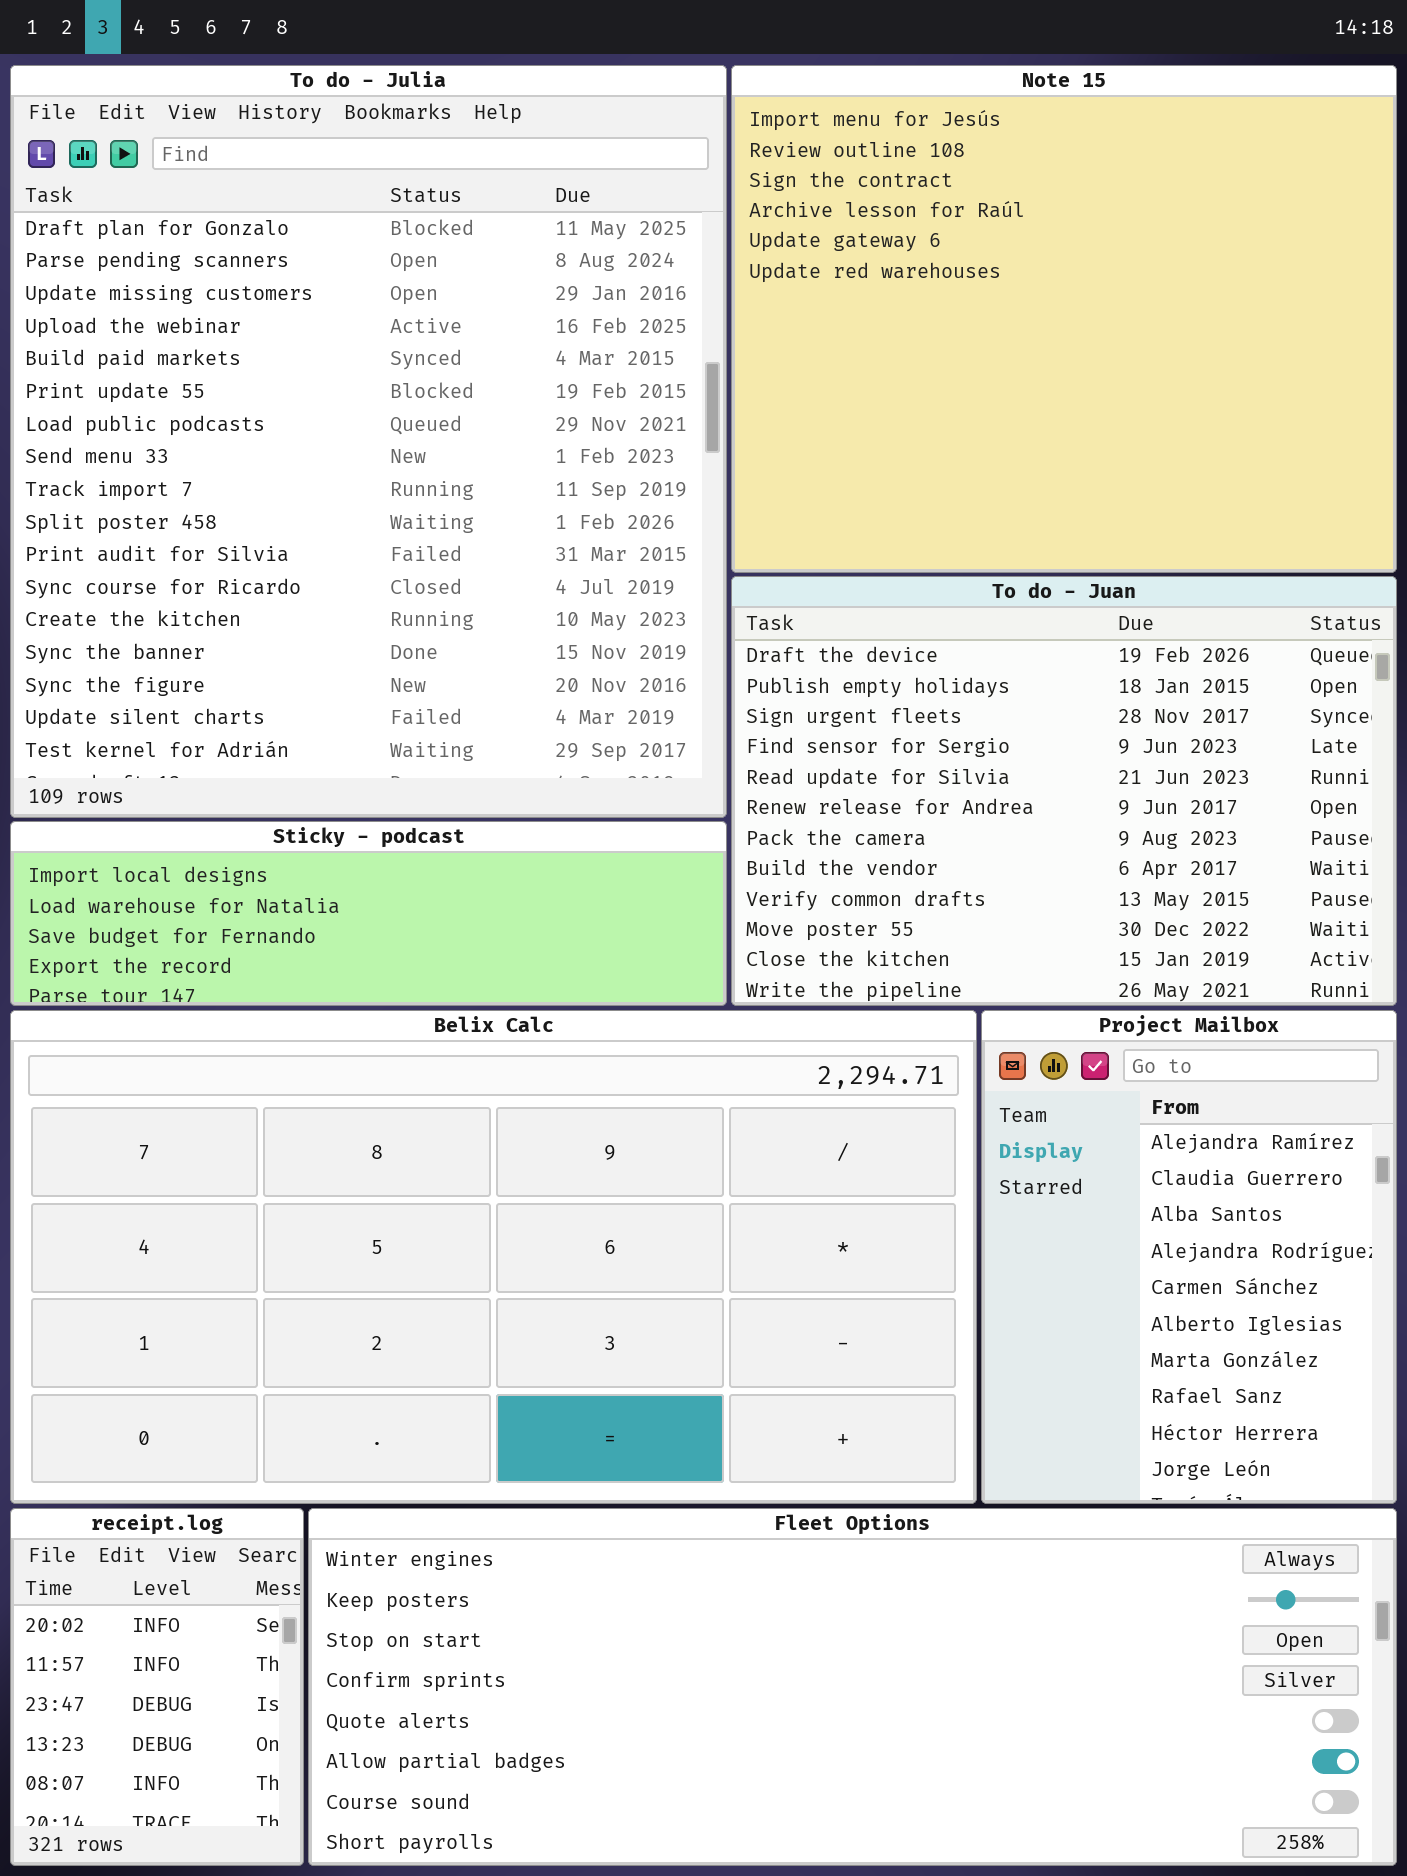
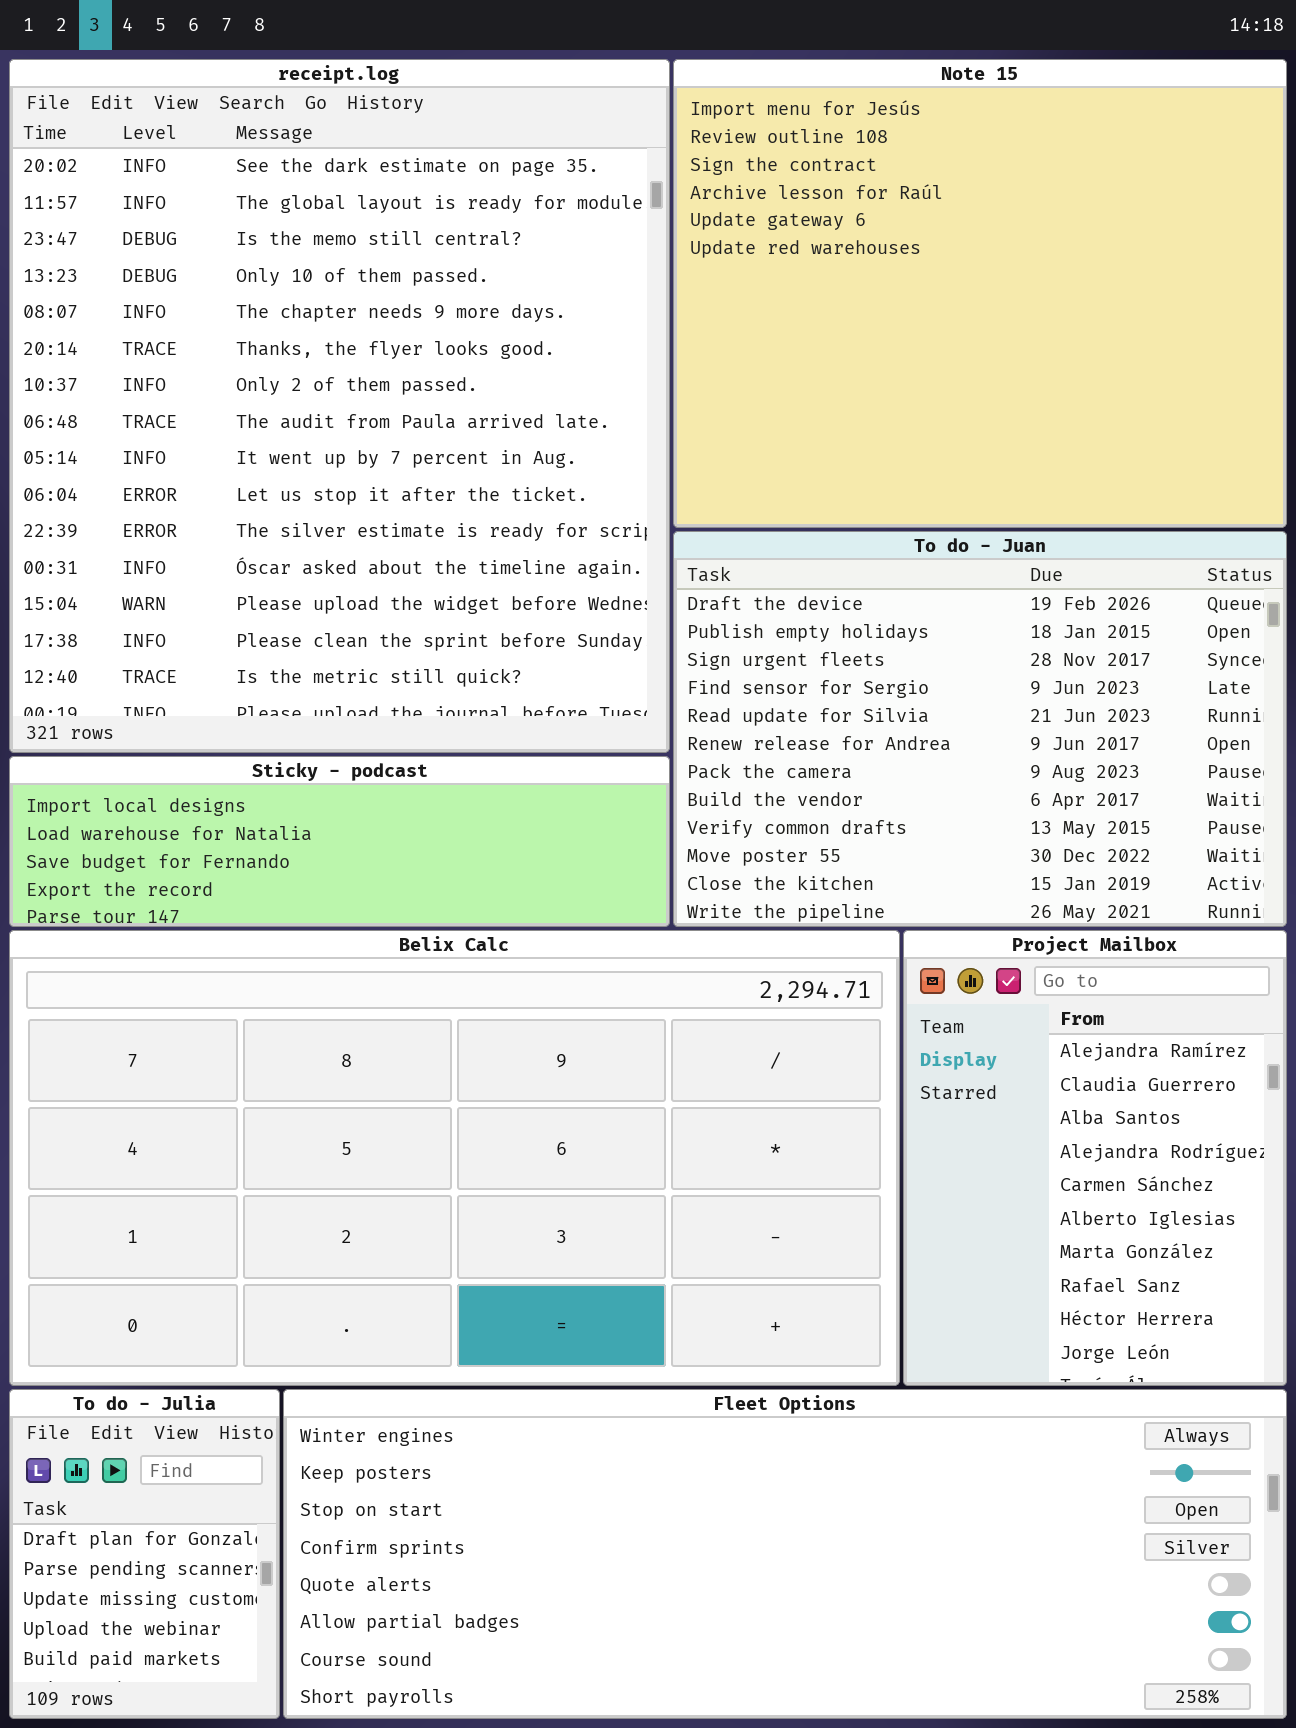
To do - Julia: [10,65,727,818] -> [9,1389,280,1719], moved, resized
receipt.log: [10,1508,304,1866] -> [9,59,670,753], moved, resized

